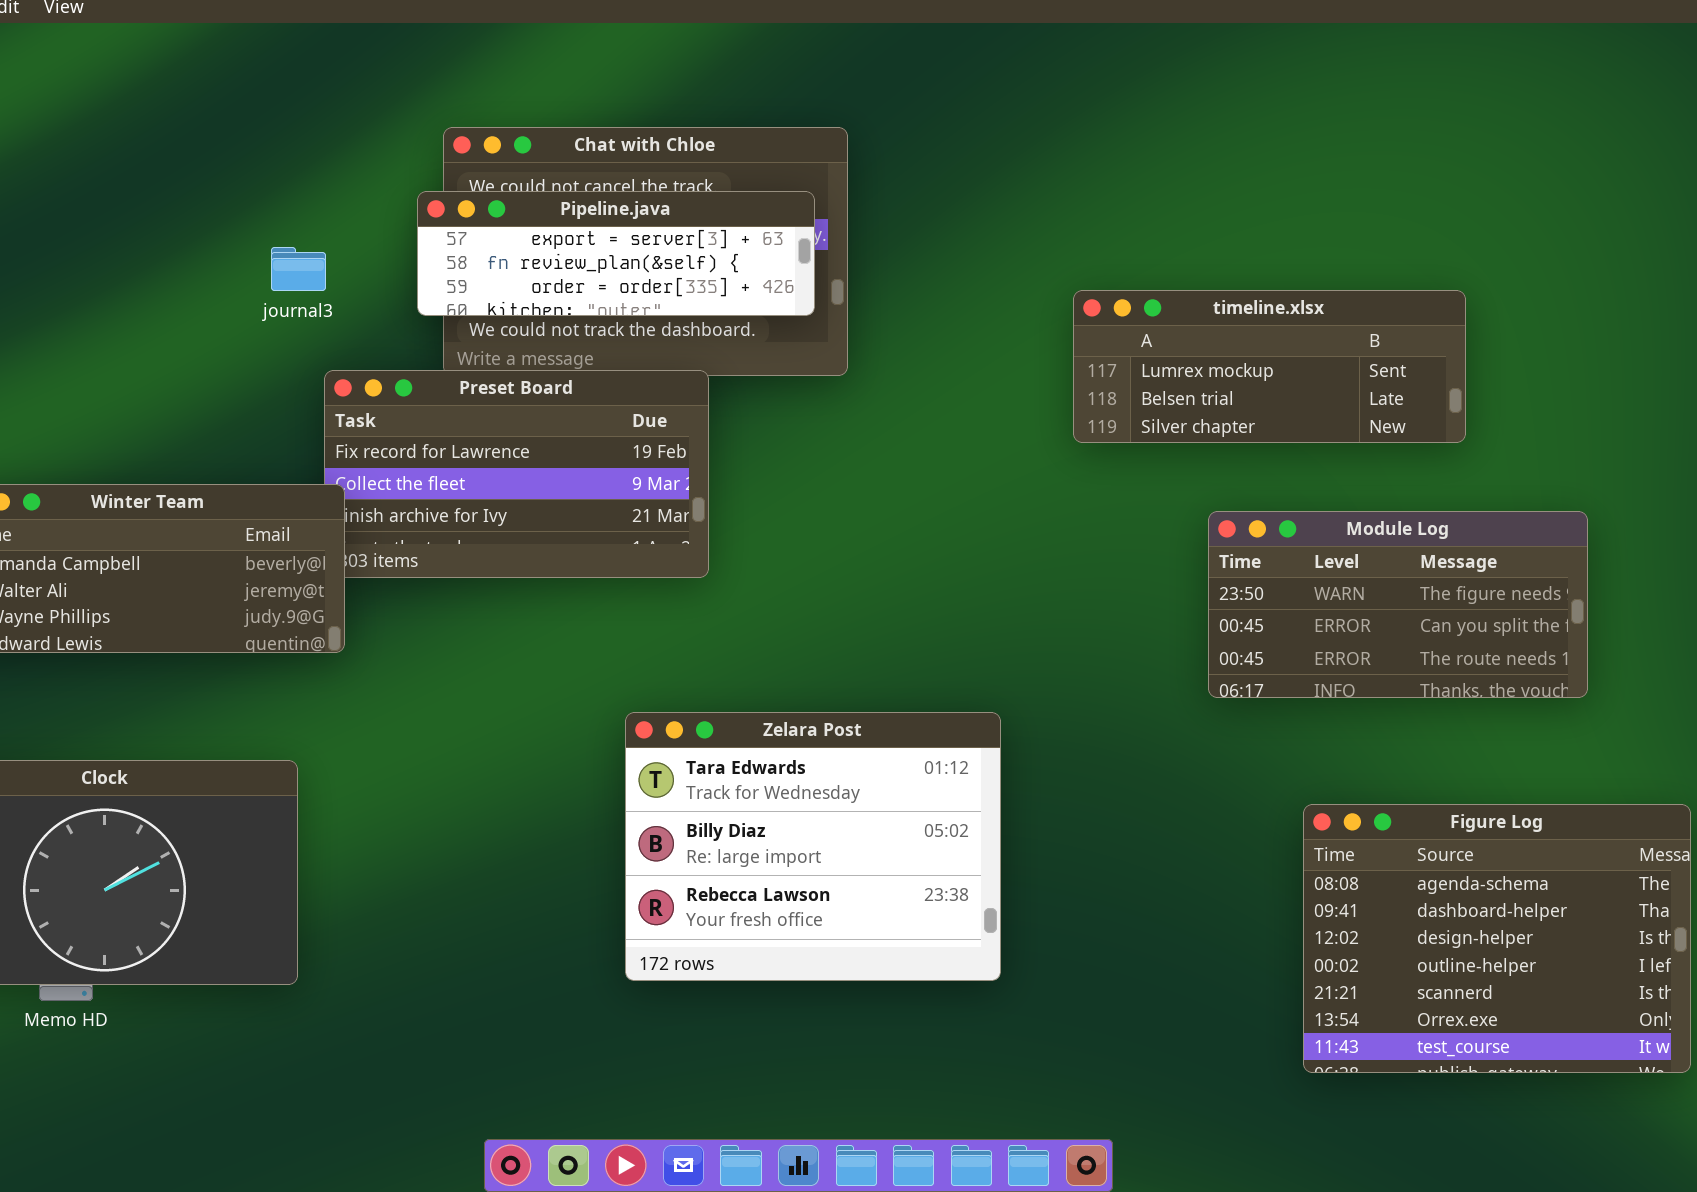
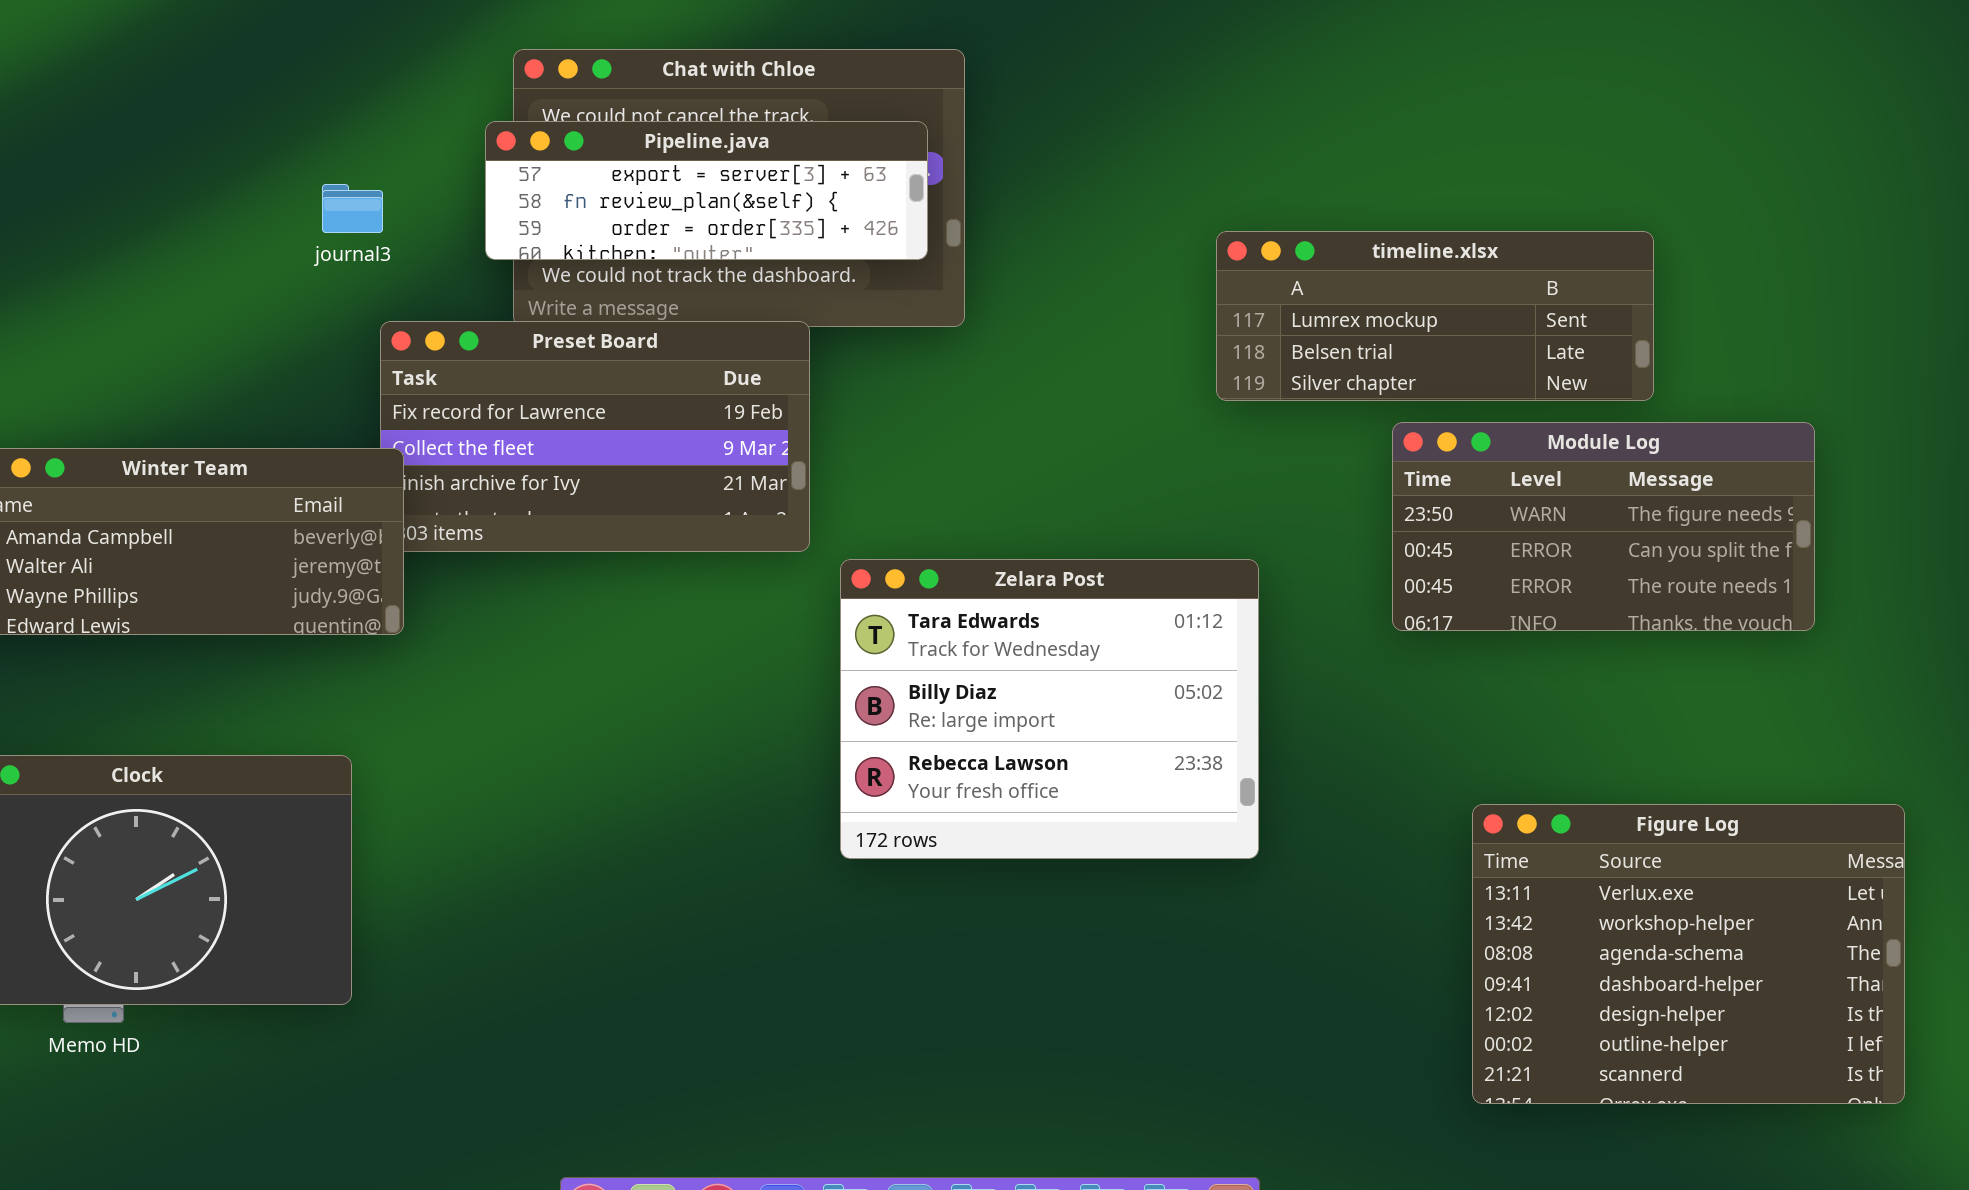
Module Log: [1208,511,1588,698] -> [1392,422,1815,631], moved
Zelara Post: [625,712,1001,981] -> [840,559,1259,859], moved
Figure Log: [1303,804,1691,1073] -> [1472,804,1905,1104], scrolled up 2 rows

